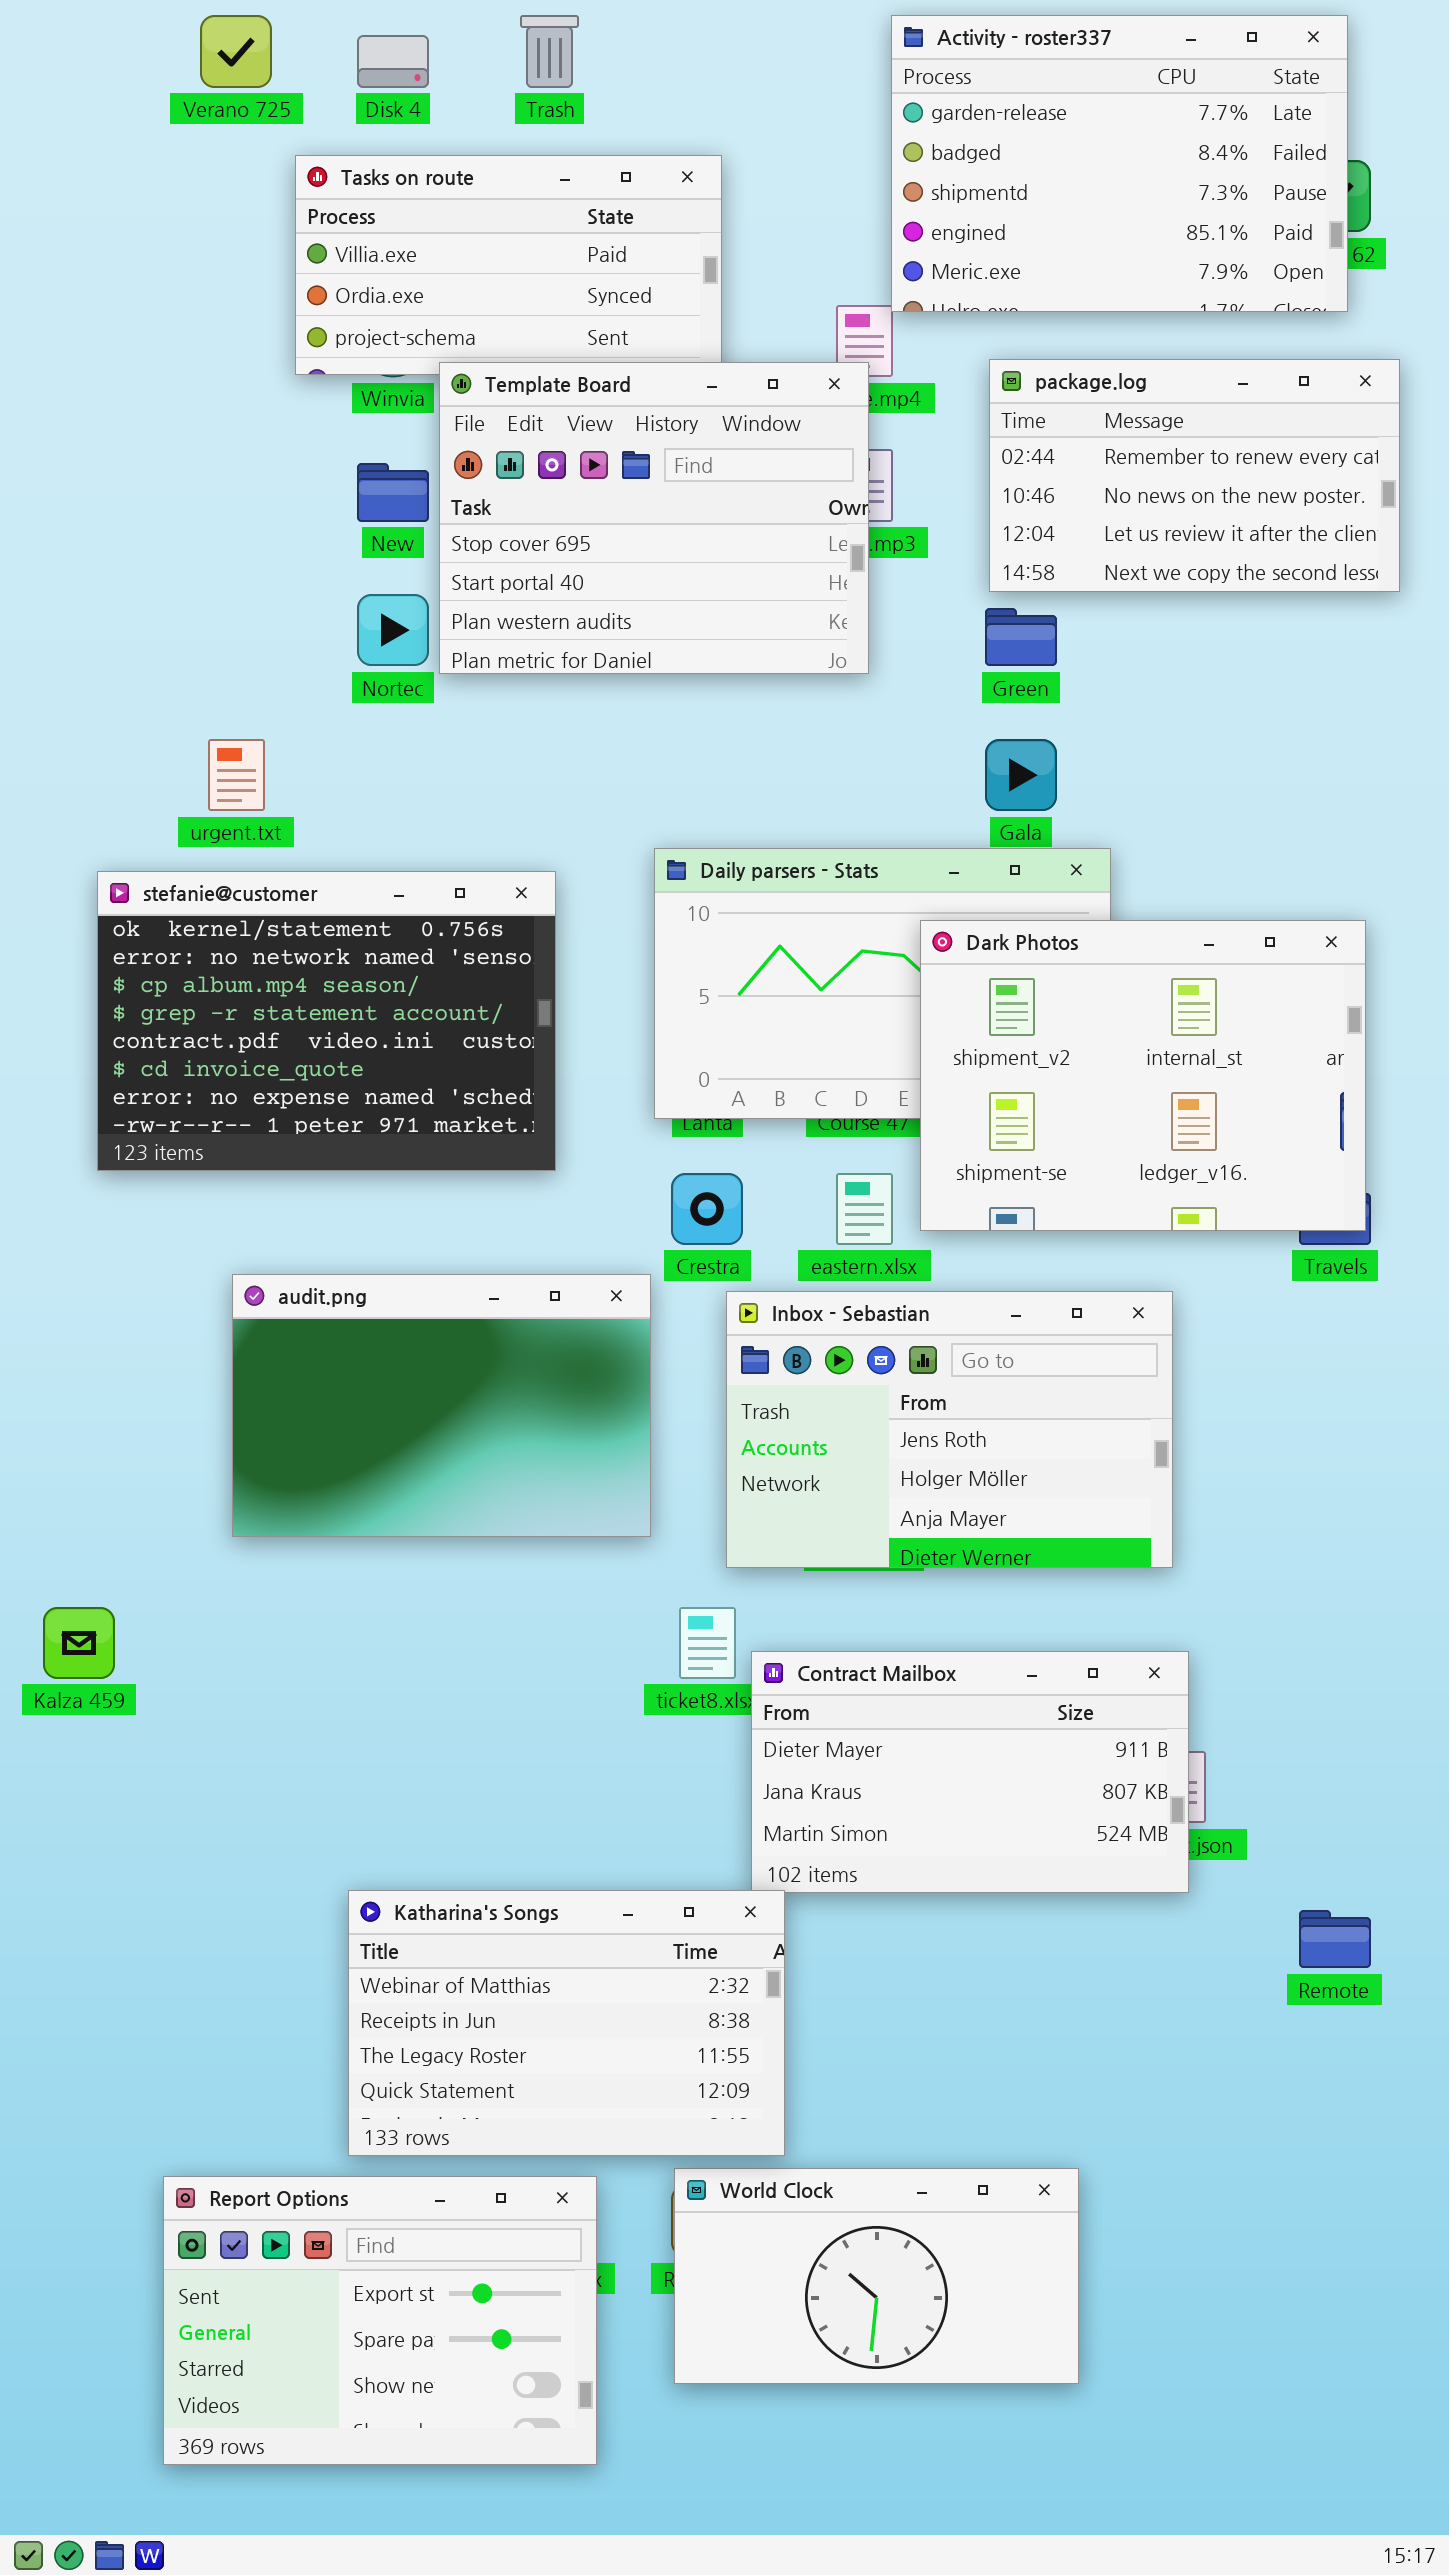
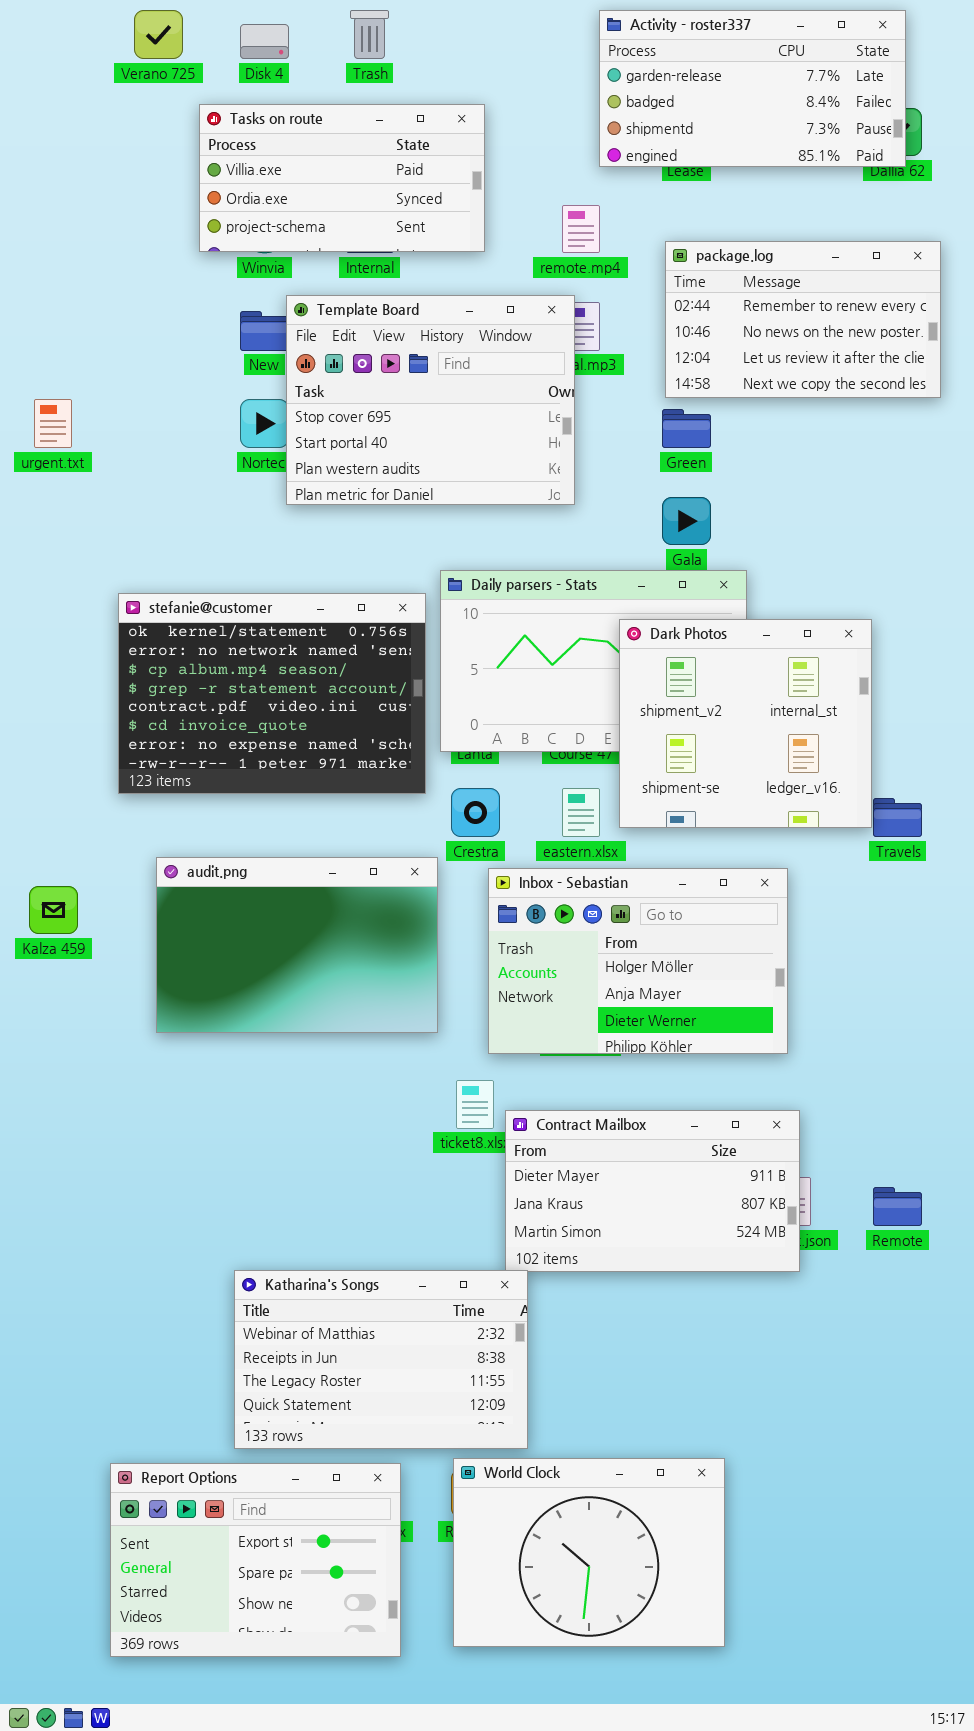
Activity - roster337: [891,15,1348,312] -> [599,10,906,167], resized
Template Board: [439,362,869,674] -> [286,295,575,505], moved
urgent.txt: [208,739,265,811] -> [34,399,72,448], moved
stefanie@customer: [97,871,556,1171] -> [118,593,426,794], moved
Dark Photos: [920,920,1366,1231] -> [619,619,872,828], resized
Inbox - Sebastian: [726,1291,1173,1568] -> [488,868,788,1054], scrolled down 1 row
Kalza 459: [43,1607,115,1679] -> [29,886,78,934], moved
Remote: [1299,1910,1371,1968] -> [873,1187,922,1226], moved
World Clock: [674,2168,1079,2384] -> [453,1458,725,1647], resized

